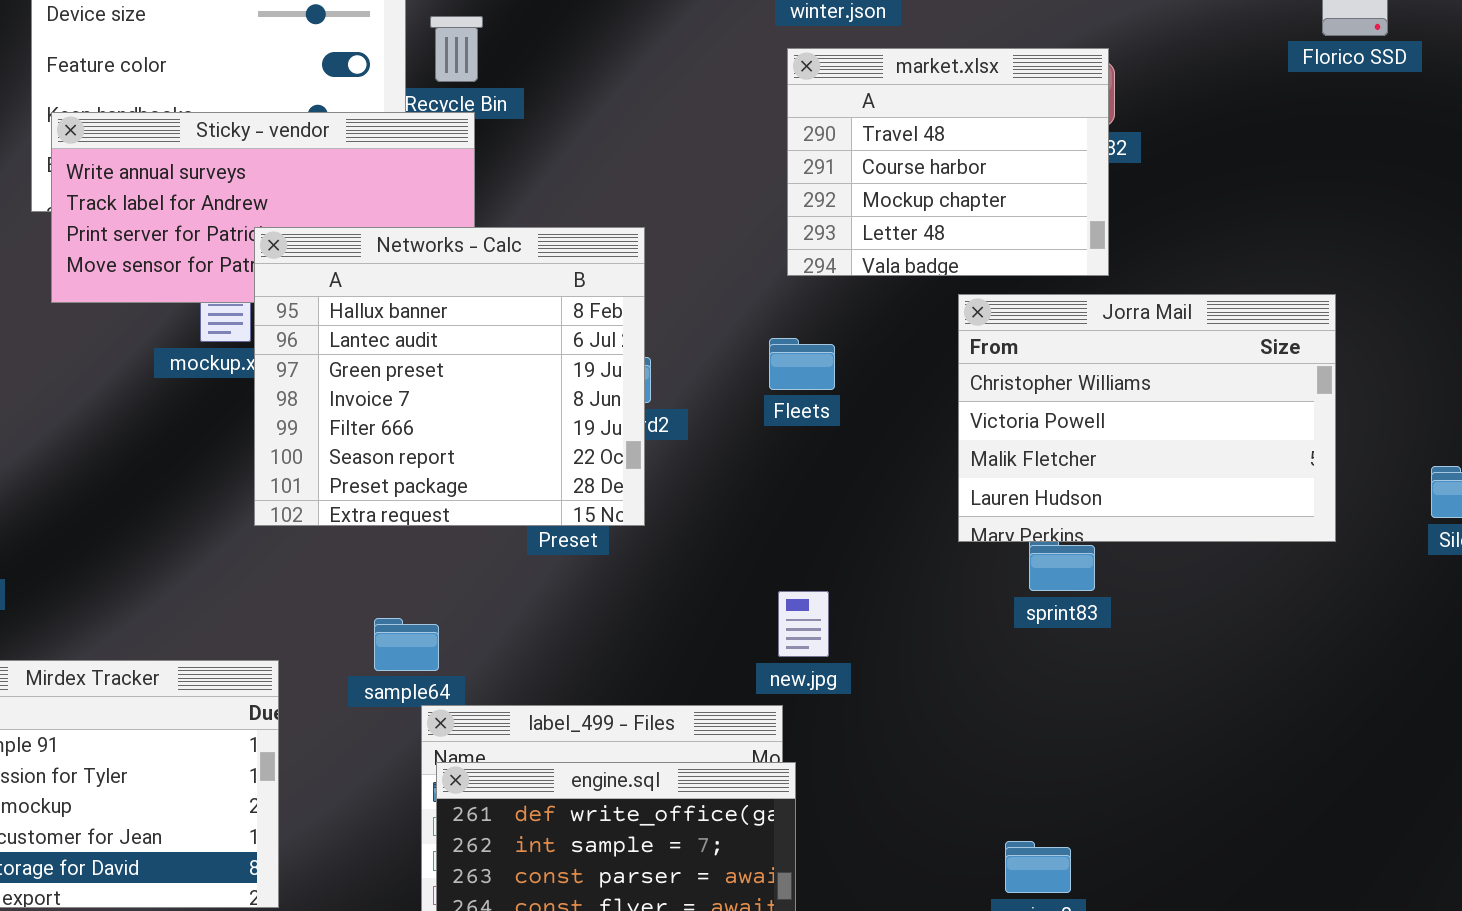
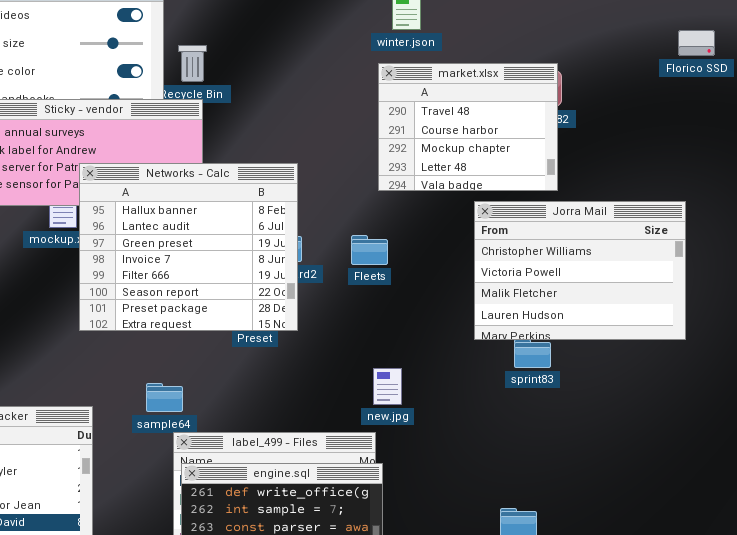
Fleets: [769,338,835,390] -> [351,235,388,265], moved

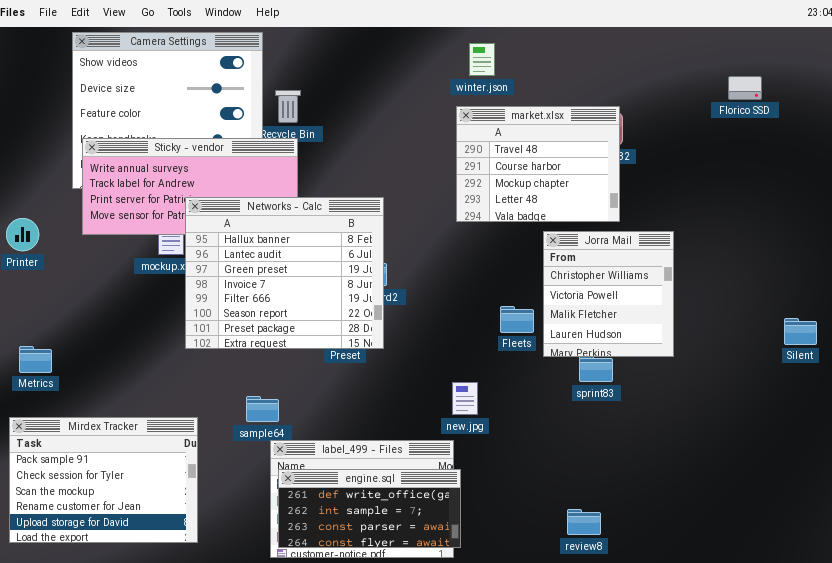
Jorra Mail: [474,201,686,340] -> [543,231,674,357], resized
Fleets: [351,235,388,265] -> [500,306,534,333], moved

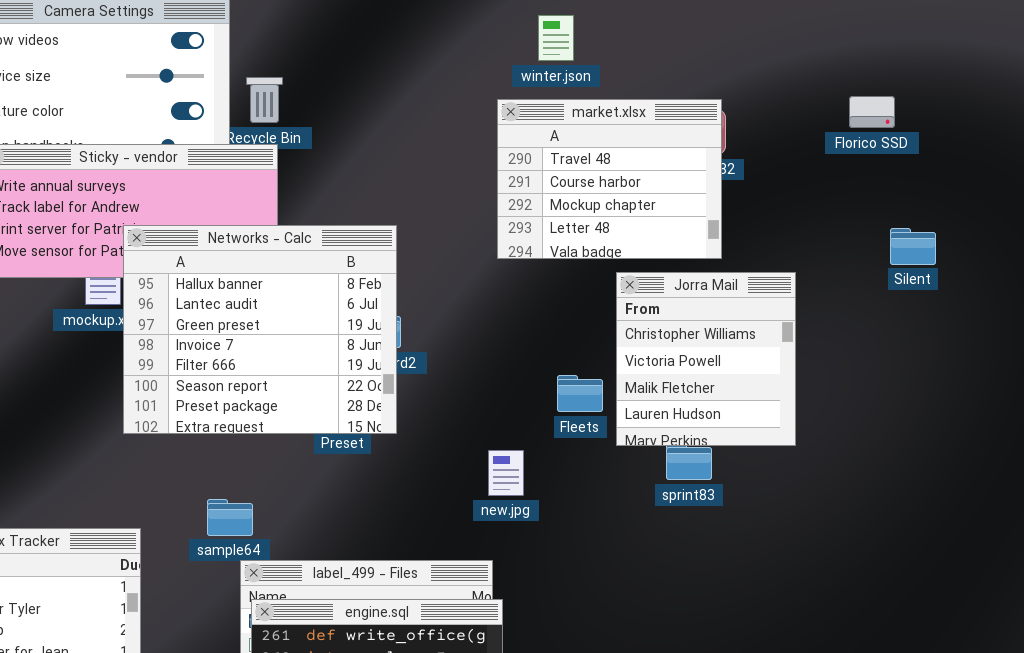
winter.json: [469,43,495,76] -> [538,15,574,61], moved
Florico SSD: [728,76,762,100] -> [849,96,895,128], moved
Silent: [784,318,817,345] -> [890,228,936,265], moved
new.jpg: [452,382,478,415] -> [488,450,524,496], moved

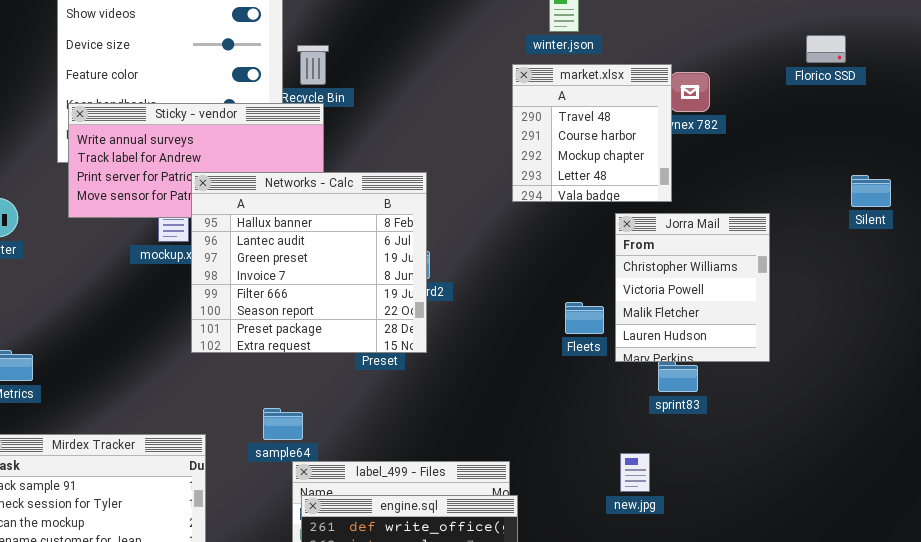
Florico SSD: [849,96,895,128] -> [806,35,846,63], moved
market.xlsx: [497,99,722,259] -> [512,64,672,202], resized
new.jpg: [488,450,524,496] -> [620,453,650,492], moved

